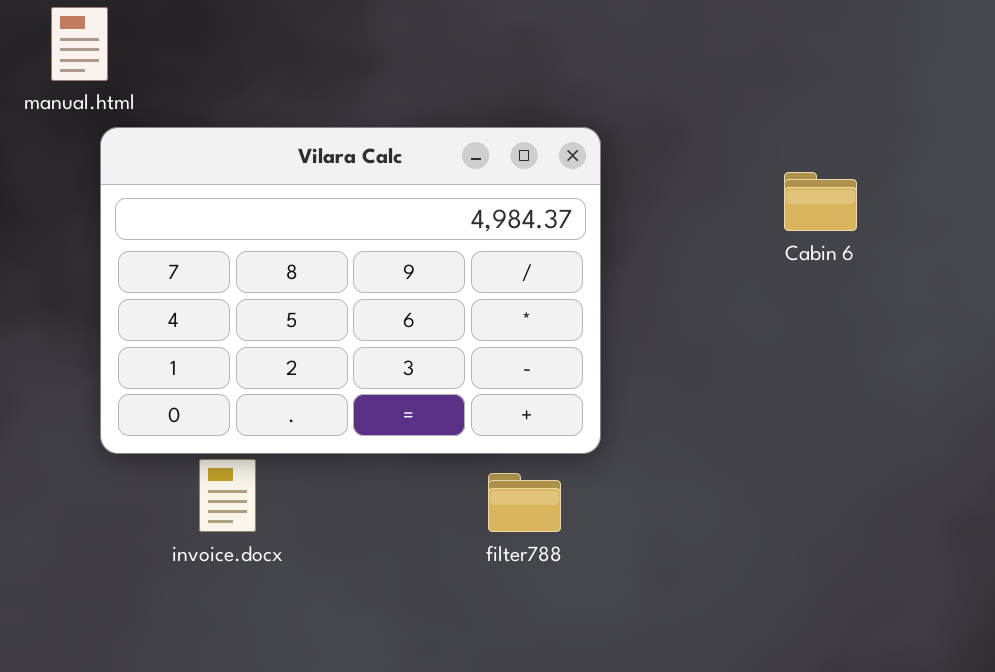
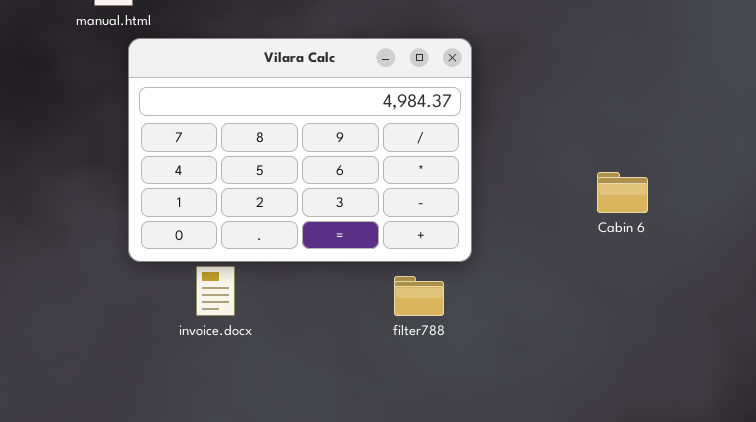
Cabin 6: [784,172,857,231] -> [597,172,648,213], moved

